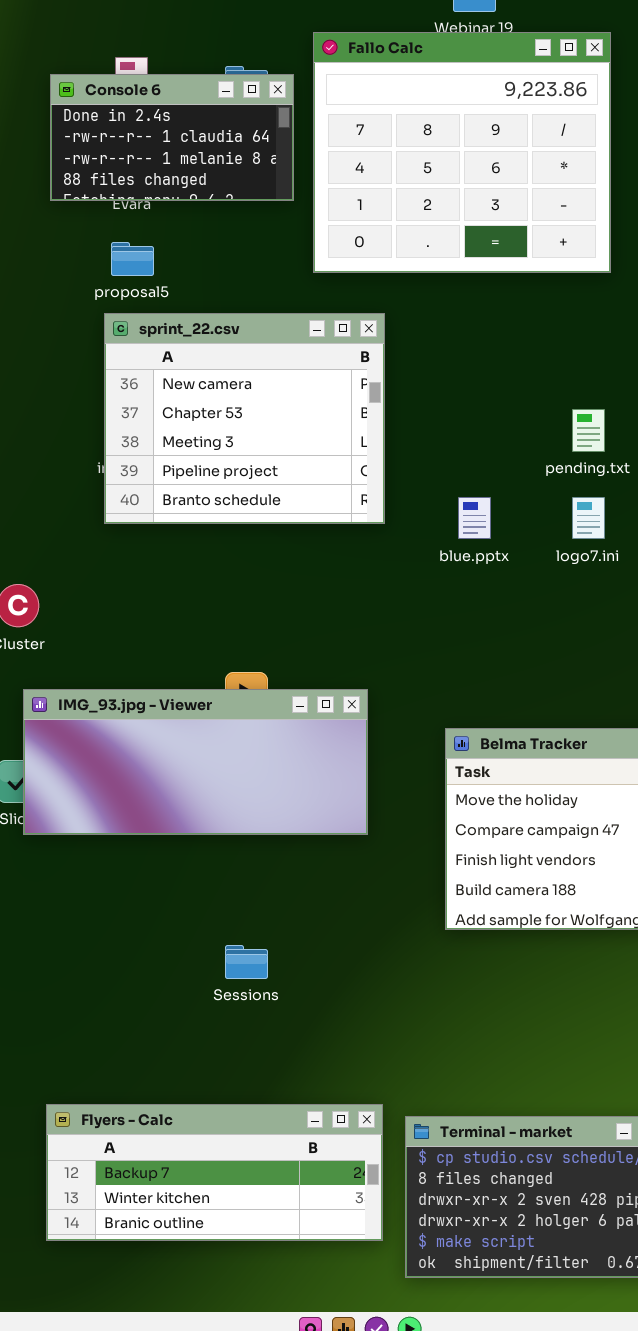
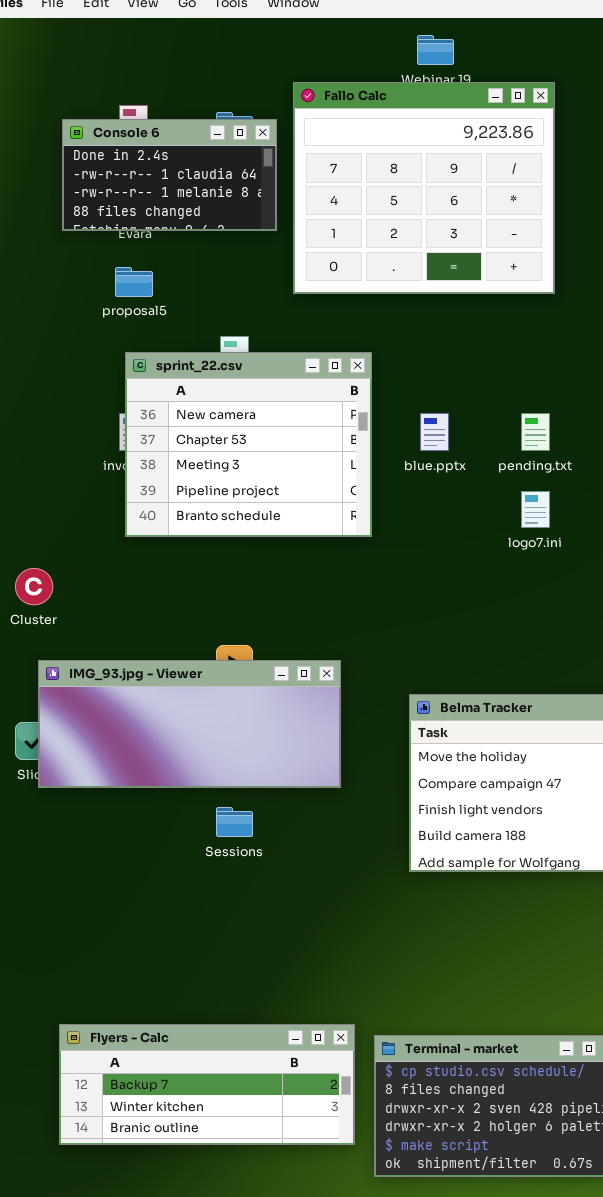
sprint_22.csv: [104,313,385,524] -> [125,352,372,537], moved
blue.pptx: [458,497,491,539] -> [420,413,449,451], moved
Sessions: [225,945,268,979] -> [216,807,253,837], moved

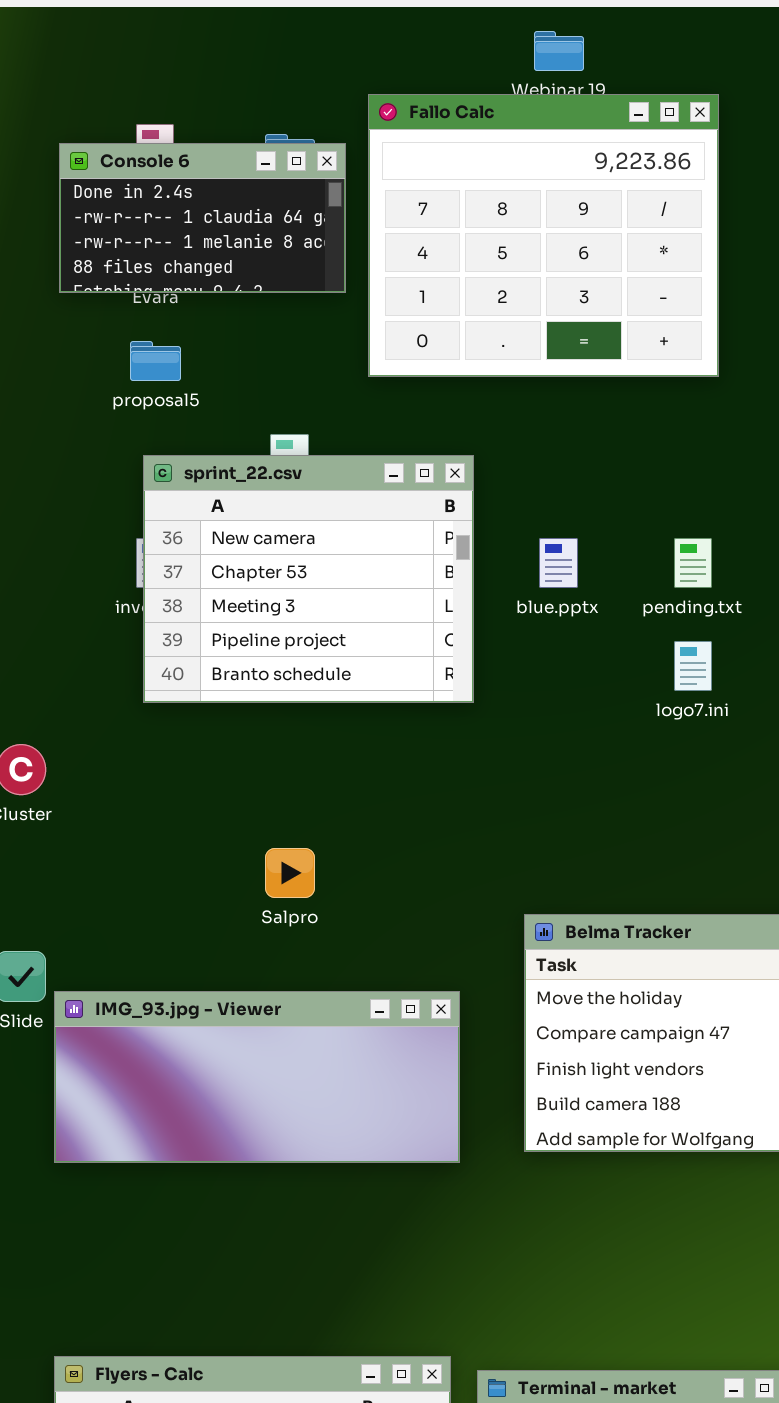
IMG_93.jpg - Viewer: [38,660,341,788] -> [54,991,460,1163], moved

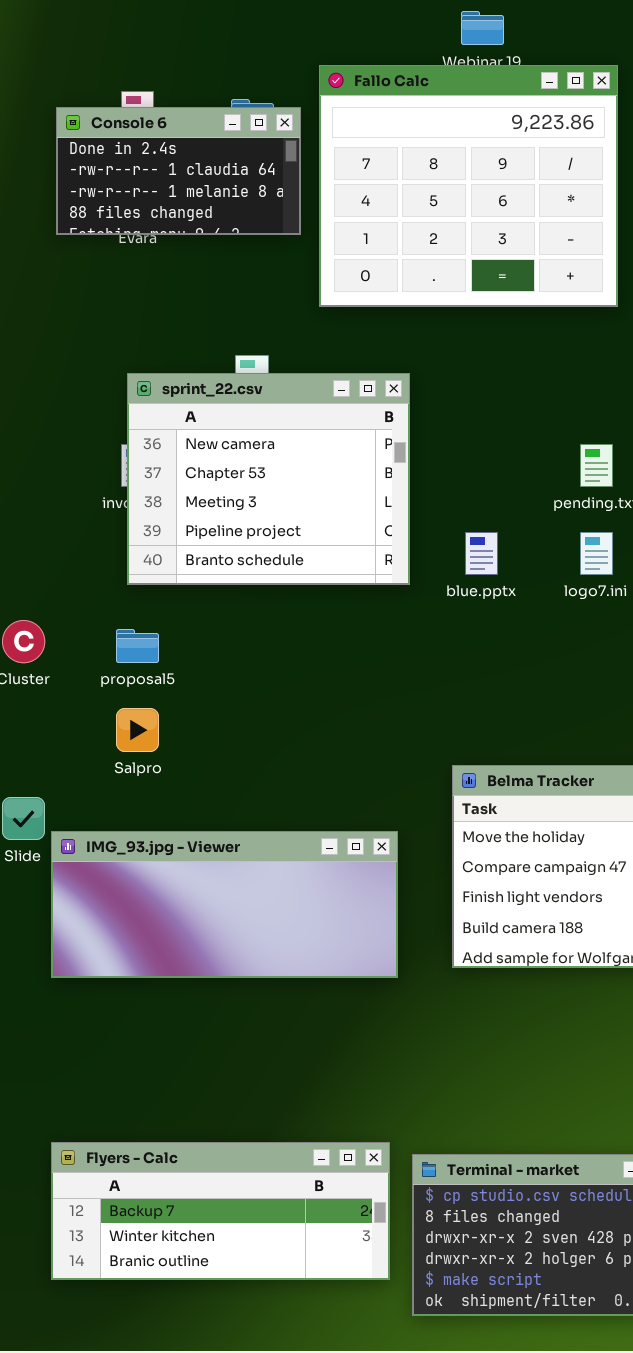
proposal5: [130,341,181,381] -> [116,629,159,663], moved
blue.pptx: [539,538,578,588] -> [465,532,498,575], moved
Salpro: [265,848,315,898] -> [116,708,159,752], moved

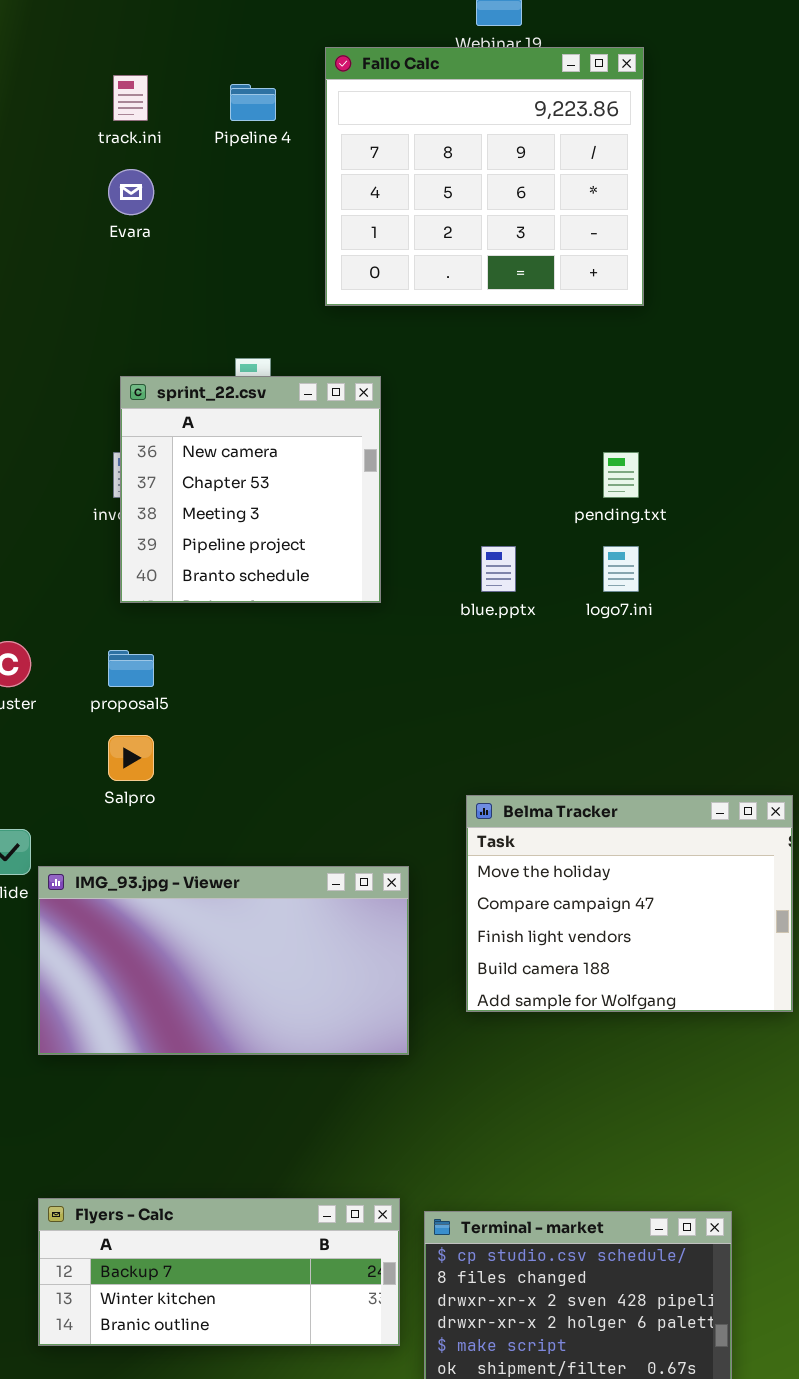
Console 6: [56,107,301,235] -> none, closed
sprint_22.csv: [127,373,410,585] -> [120,376,381,603], resized
IMG_93.jpg - Viewer: [51,831,398,978] -> [38,866,409,1055], resized

